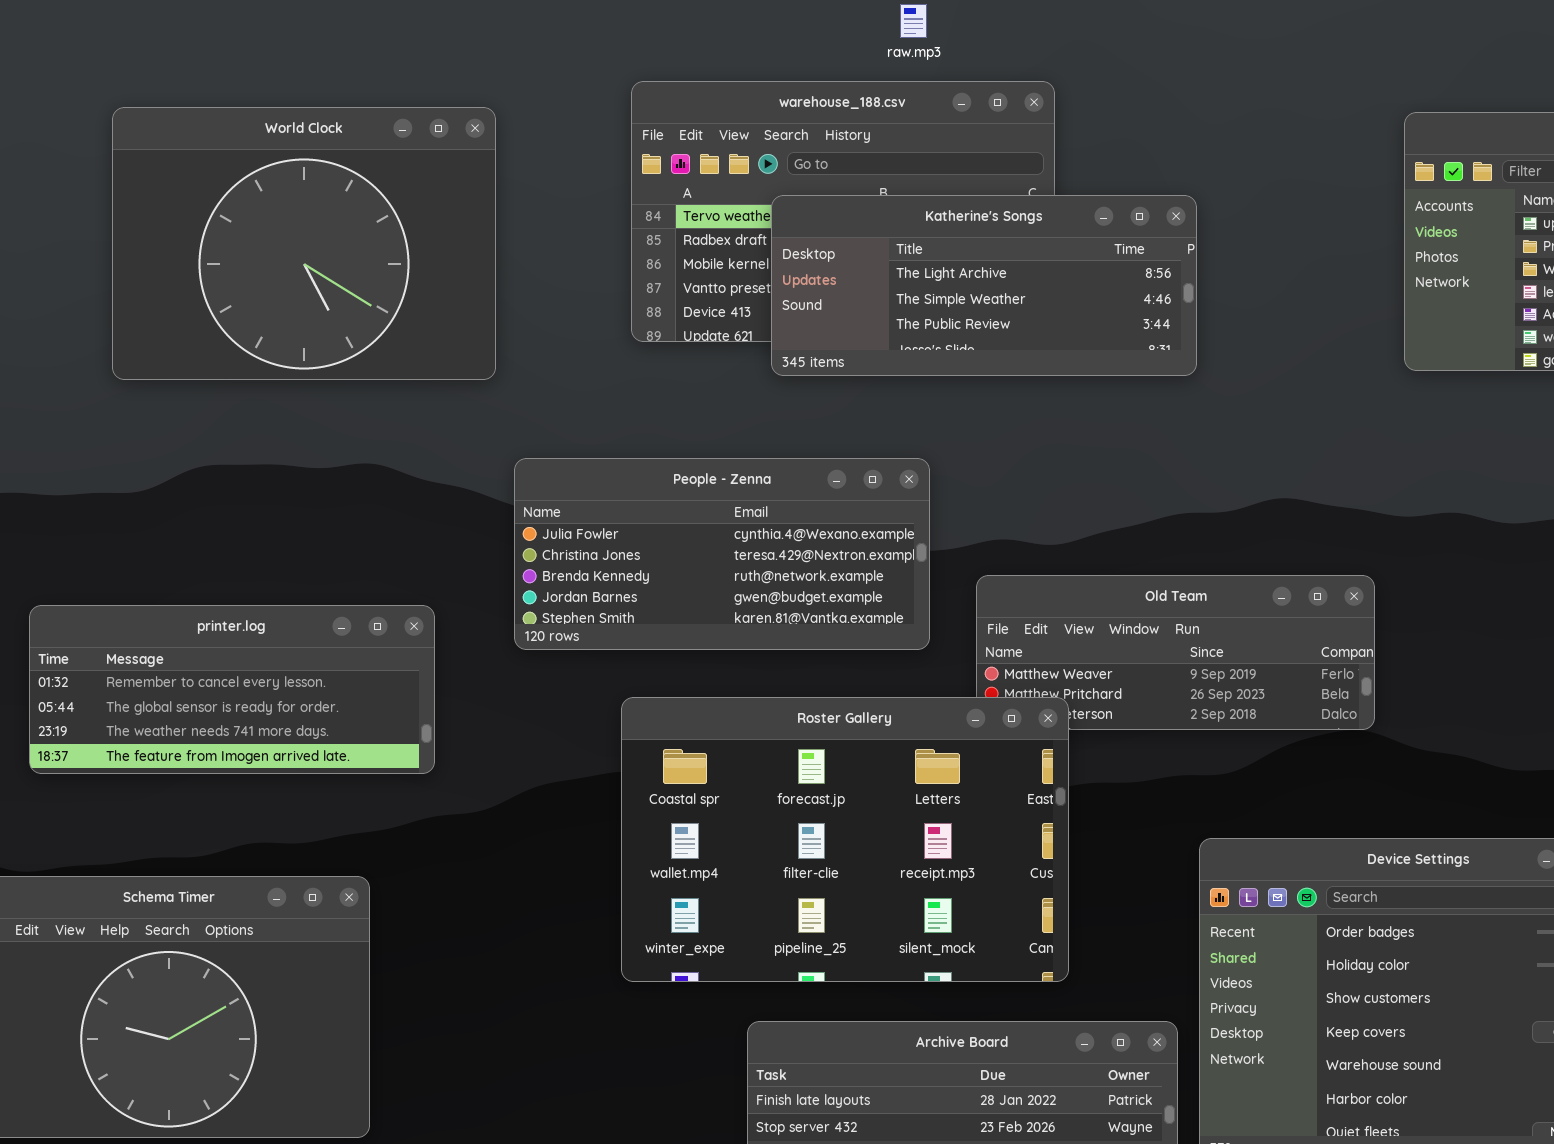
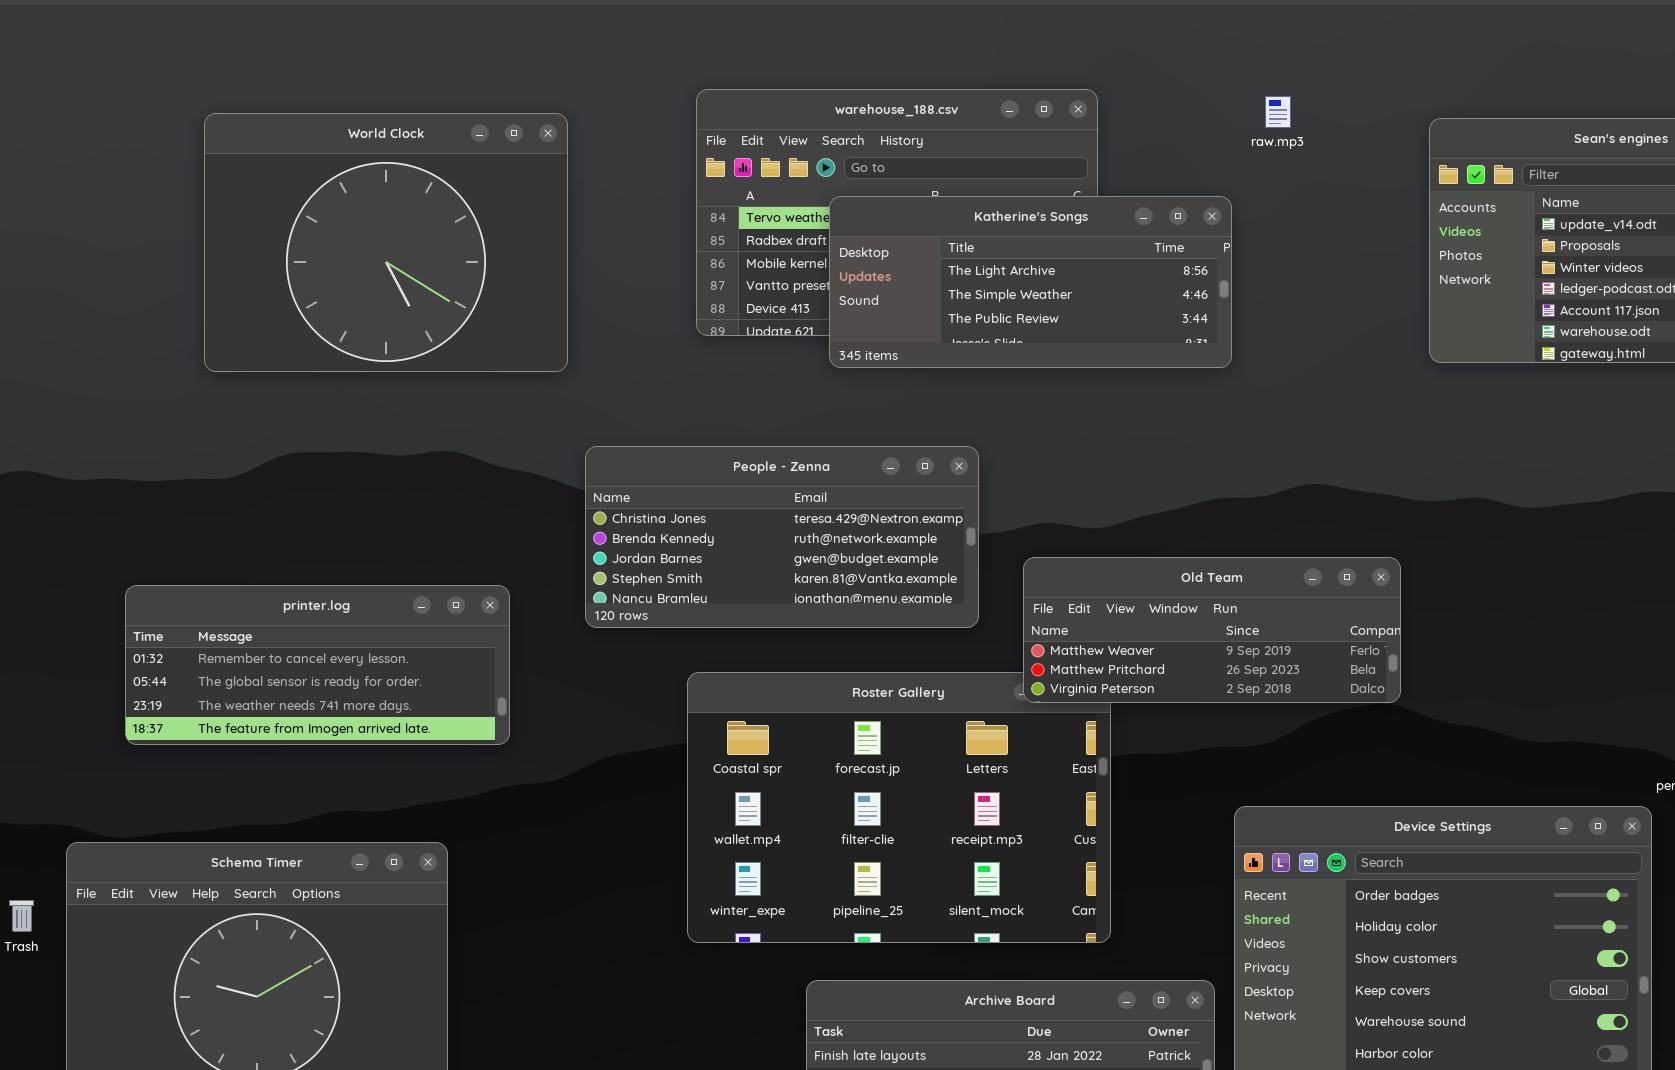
raw.mp3: [900,4,927,38] -> [1265,96,1291,128], moved
People - Zenna: [514,458,930,650] -> [585,446,979,628], scrolled down 1 row
Old Team: [976,575,1375,730] -> [1023,557,1401,703], raised

